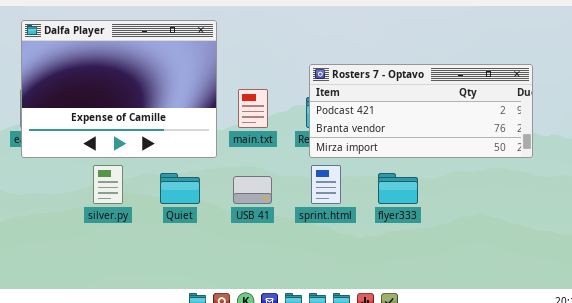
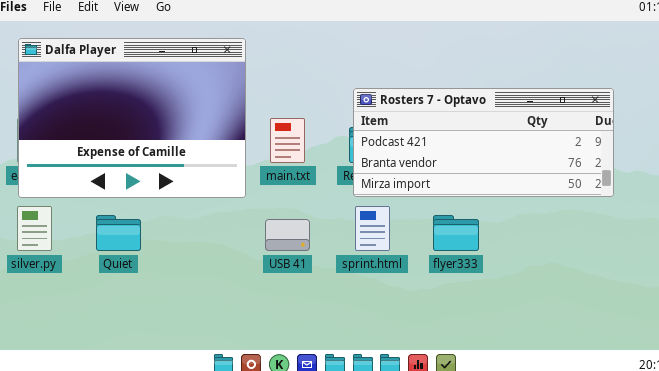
silver.py: [93,165,123,204] -> [17,206,52,251], moved
Quiet: [160,173,200,204] -> [96,215,141,251], moved

